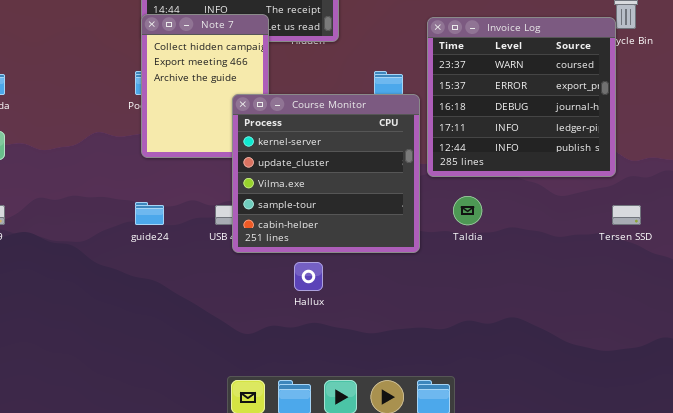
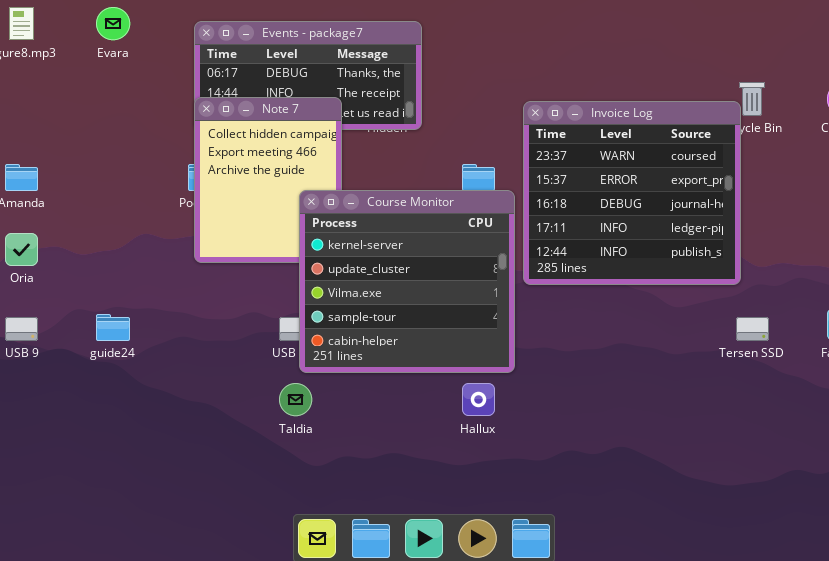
Taldia: [453,196,482,225] -> [279,383,312,416], moved
guide24: [135,202,164,225] -> [96,314,130,341], moved
Hallux: [294,262,323,291] -> [462,383,495,416], moved

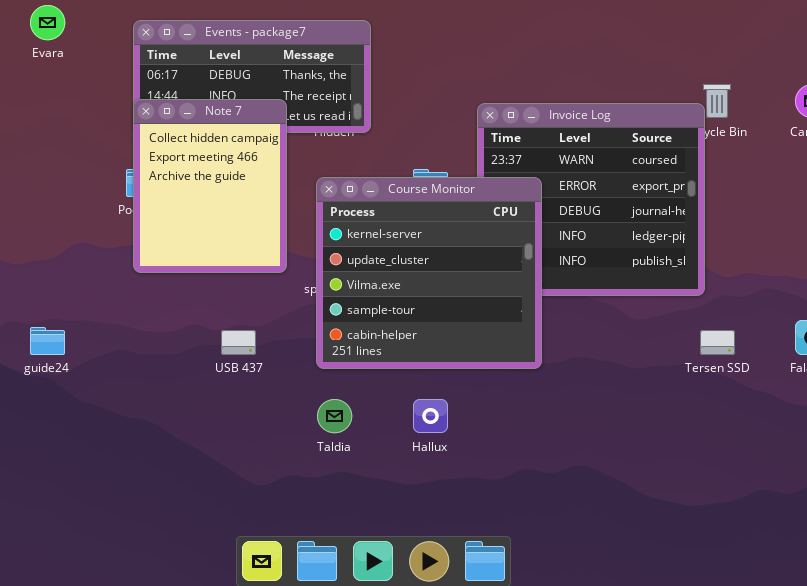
Course Monitor: [299,190,515,373] -> [316,177,542,369], moved
Taldia: [279,383,312,416] -> [317,399,352,433], moved

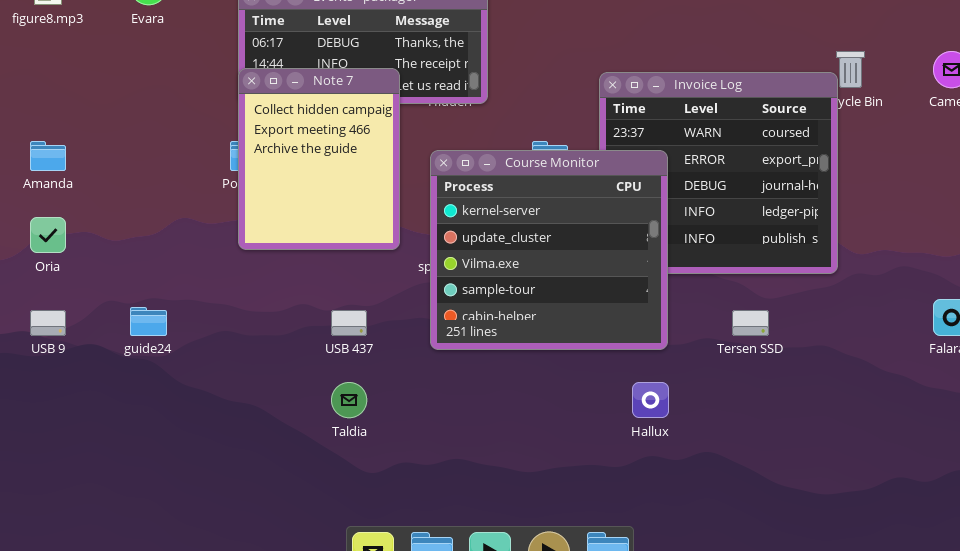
Tersen SSD: [700,330,735,355] -> [732,310,769,336], moved
Taldia: [317,399,352,433] -> [331,382,367,418], moved
Hallux: [413,399,448,433] -> [632,382,669,418], moved

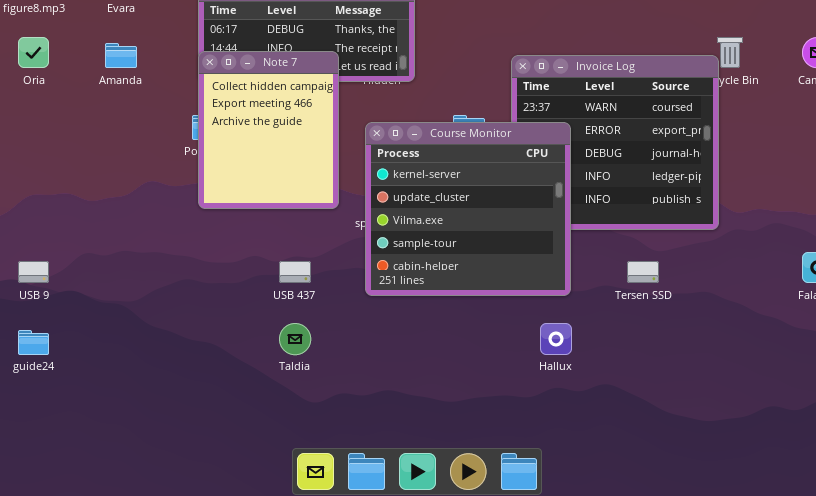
Amanda: [30,141,66,171] -> [105,43,137,68], moved
Oria: [30,217,66,253] -> [18,37,49,68], moved
guide24: [130,307,167,336] -> [18,330,49,355], moved

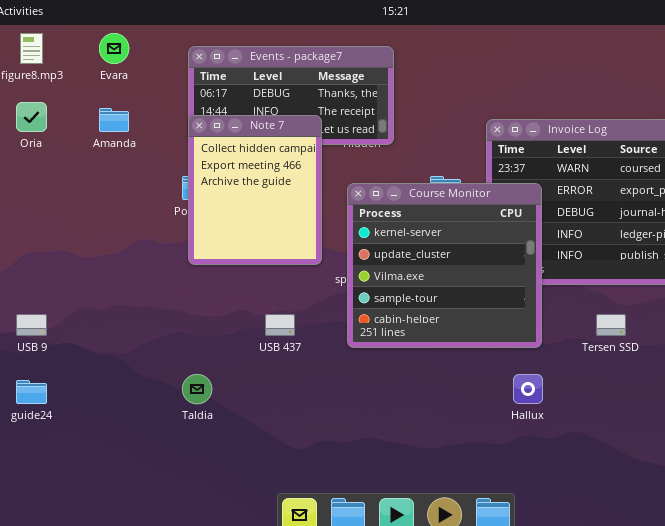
Taldia: [279,323,311,355] -> [182,374,212,404], moved

